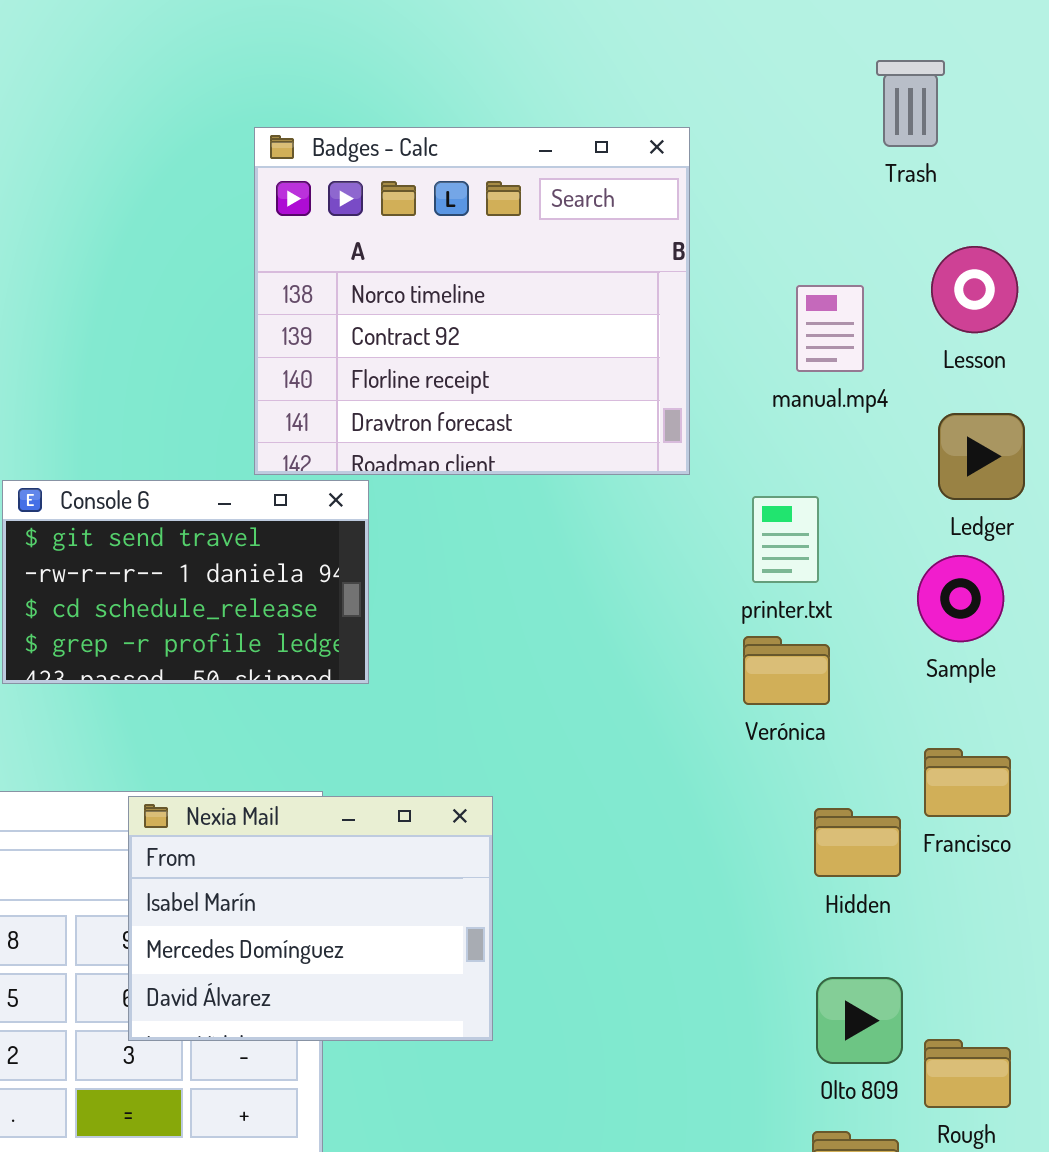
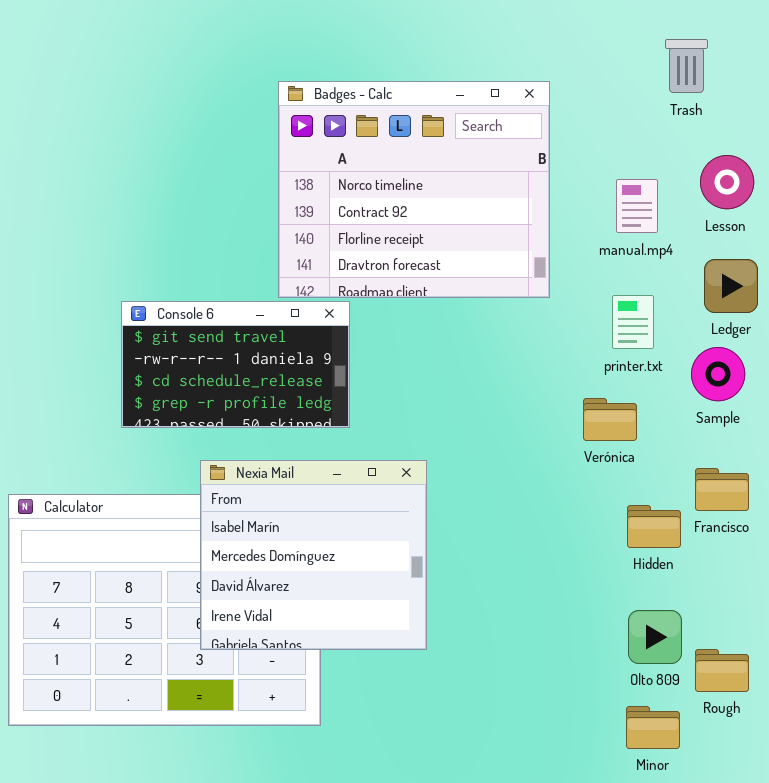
printer.txt: [752,496,819,583] -> [612,295,654,349], moved
Nexia Mail: [128,796,493,1041] -> [200,460,427,650], resized

